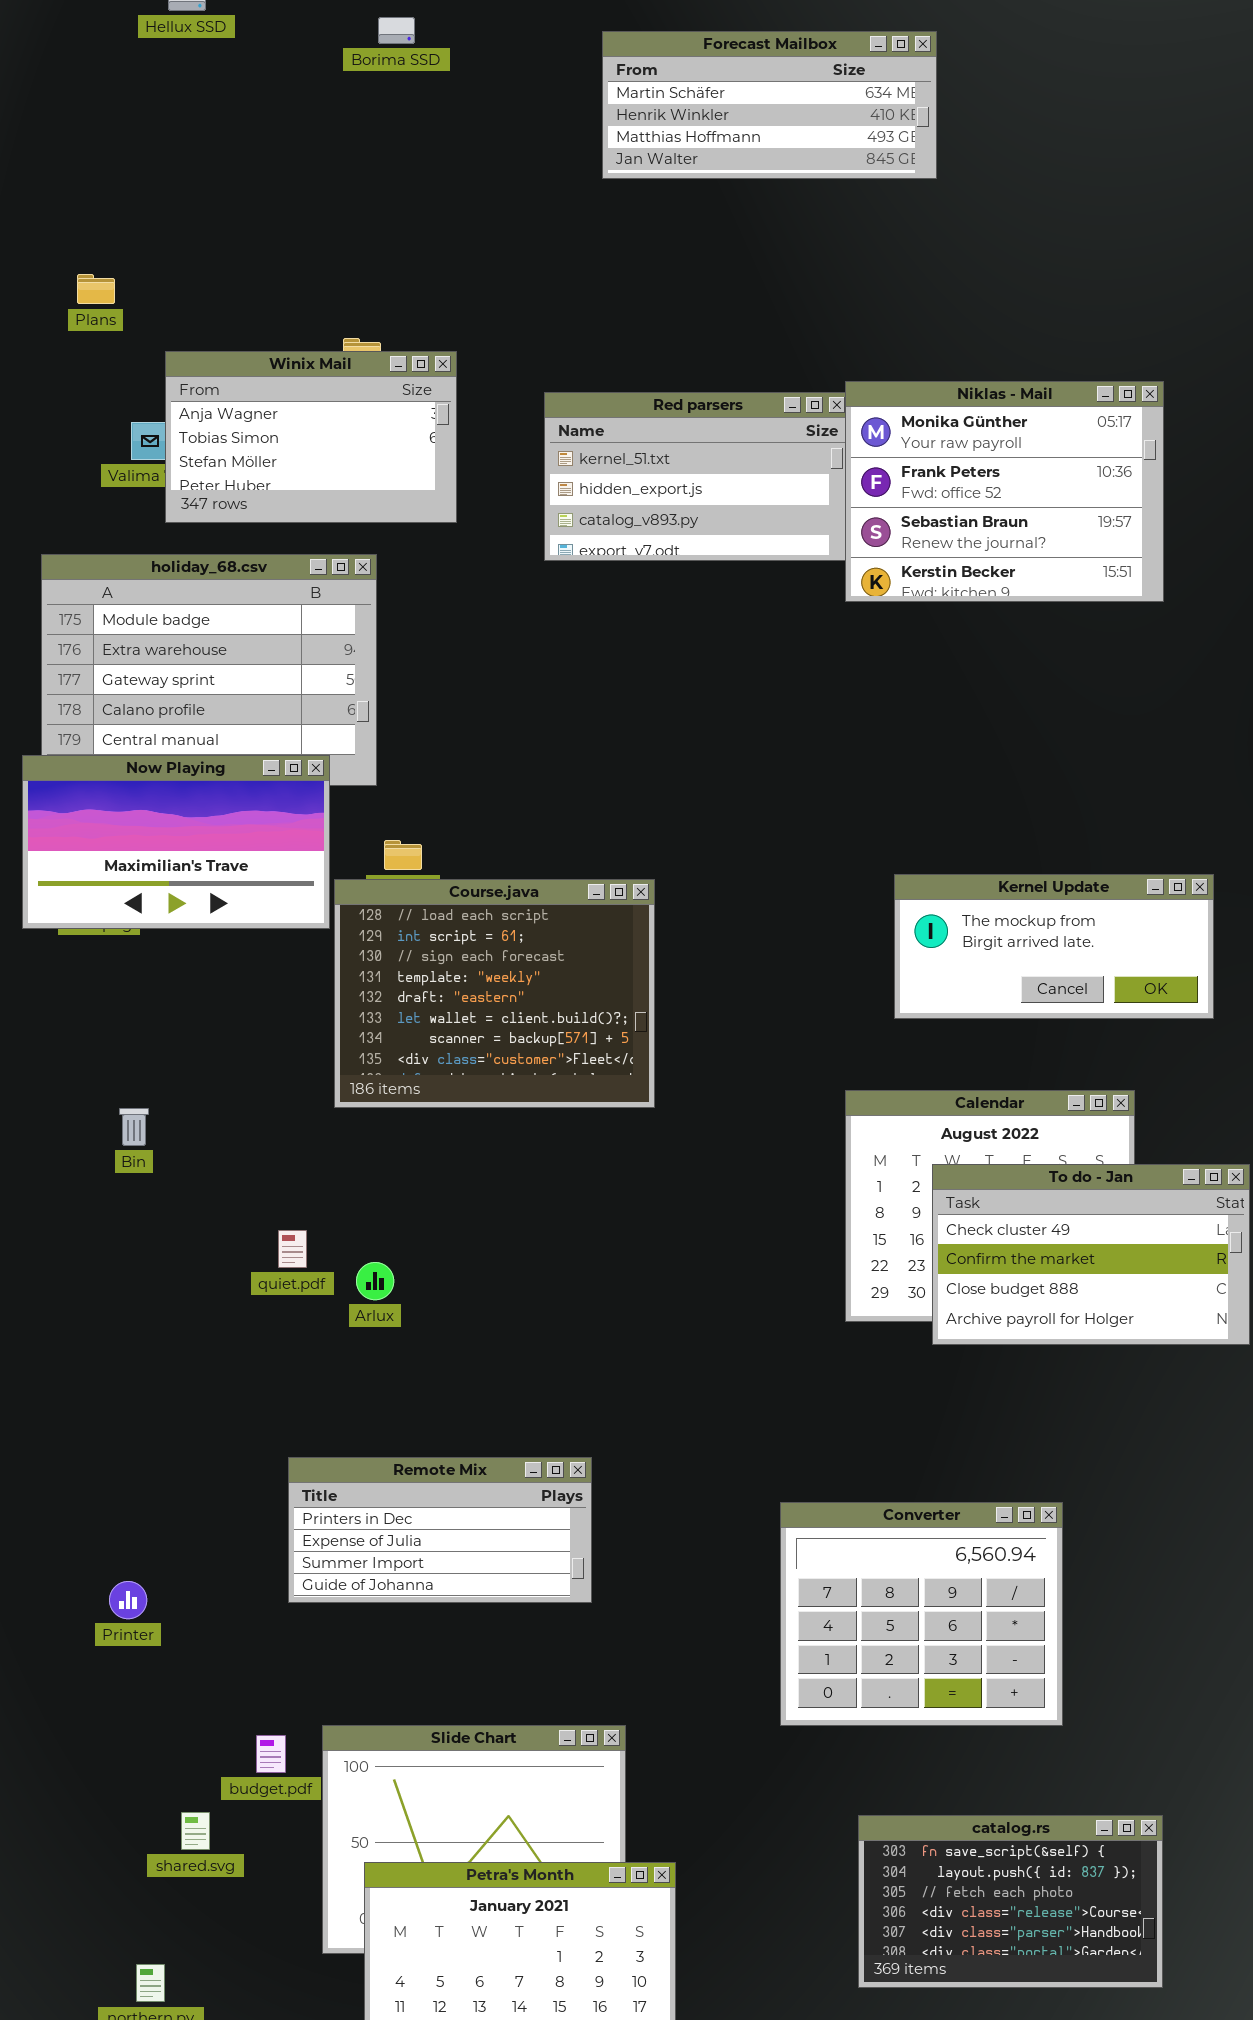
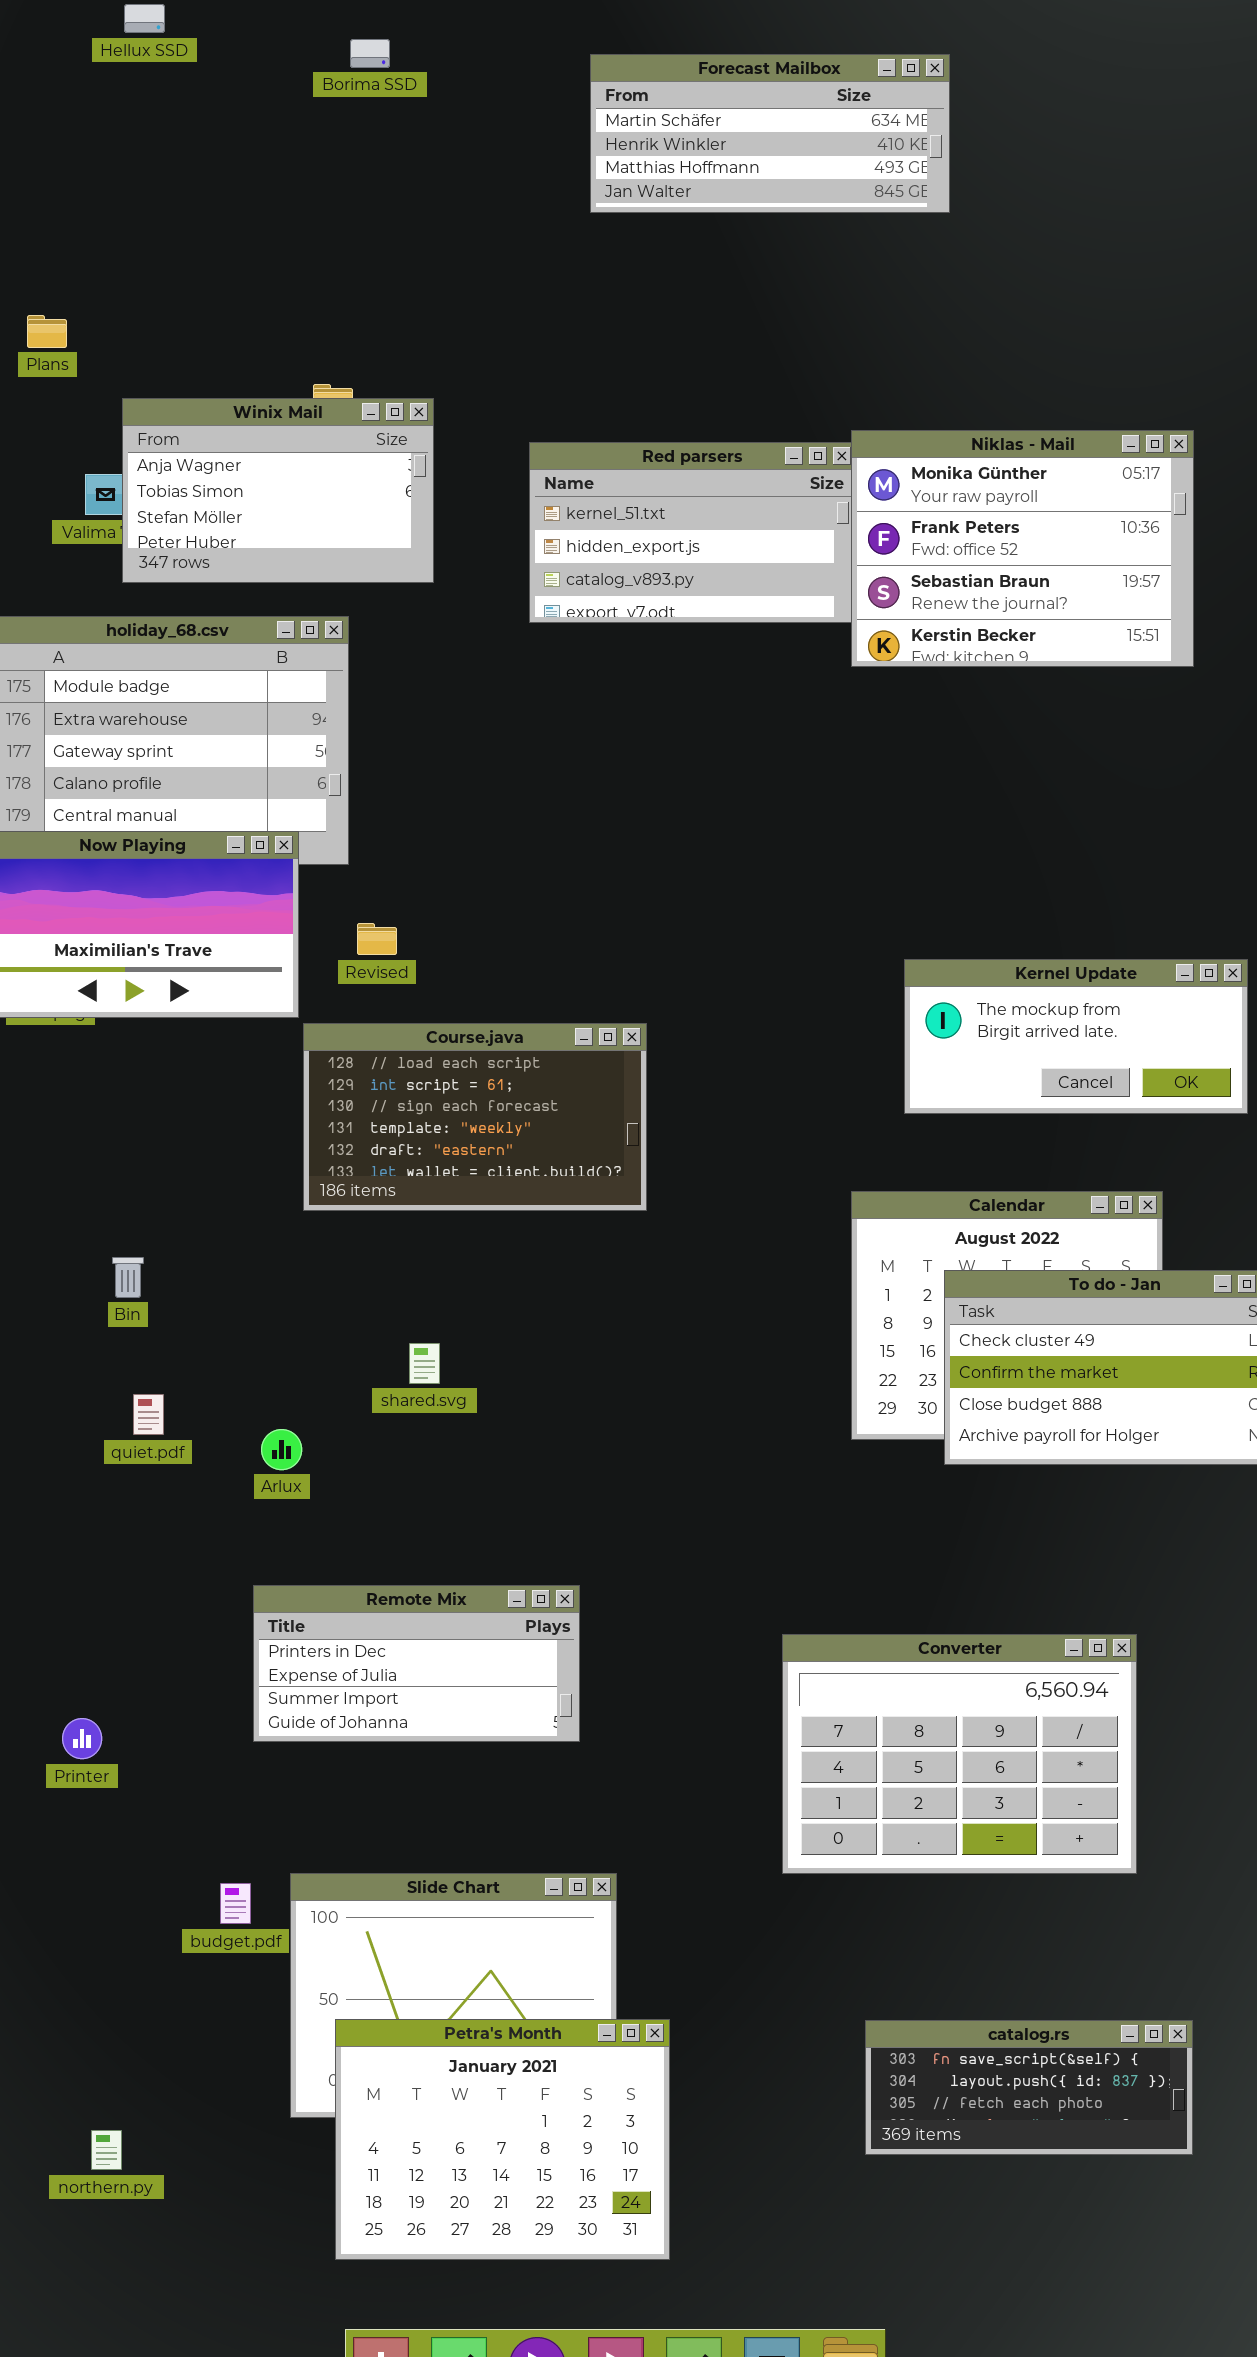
Course.java: [334,879,655,1108] -> [303,1023,647,1211], resized
Bin: [119,1108,149,1146] -> [112,1257,144,1298], moved
quiet.pdf: [278,1230,307,1268] -> [133,1394,164,1435], moved
Arlux: [356,1262,394,1300] -> [261,1429,302,1470], moved
Converter: [780,1502,1063,1726] -> [782,1634,1137,1874], resized
shared.svg: [181,1812,210,1850] -> [409,1343,440,1384], moved
catalog.rs: [858,1815,1163,1988] -> [865,2020,1193,2155], resized

